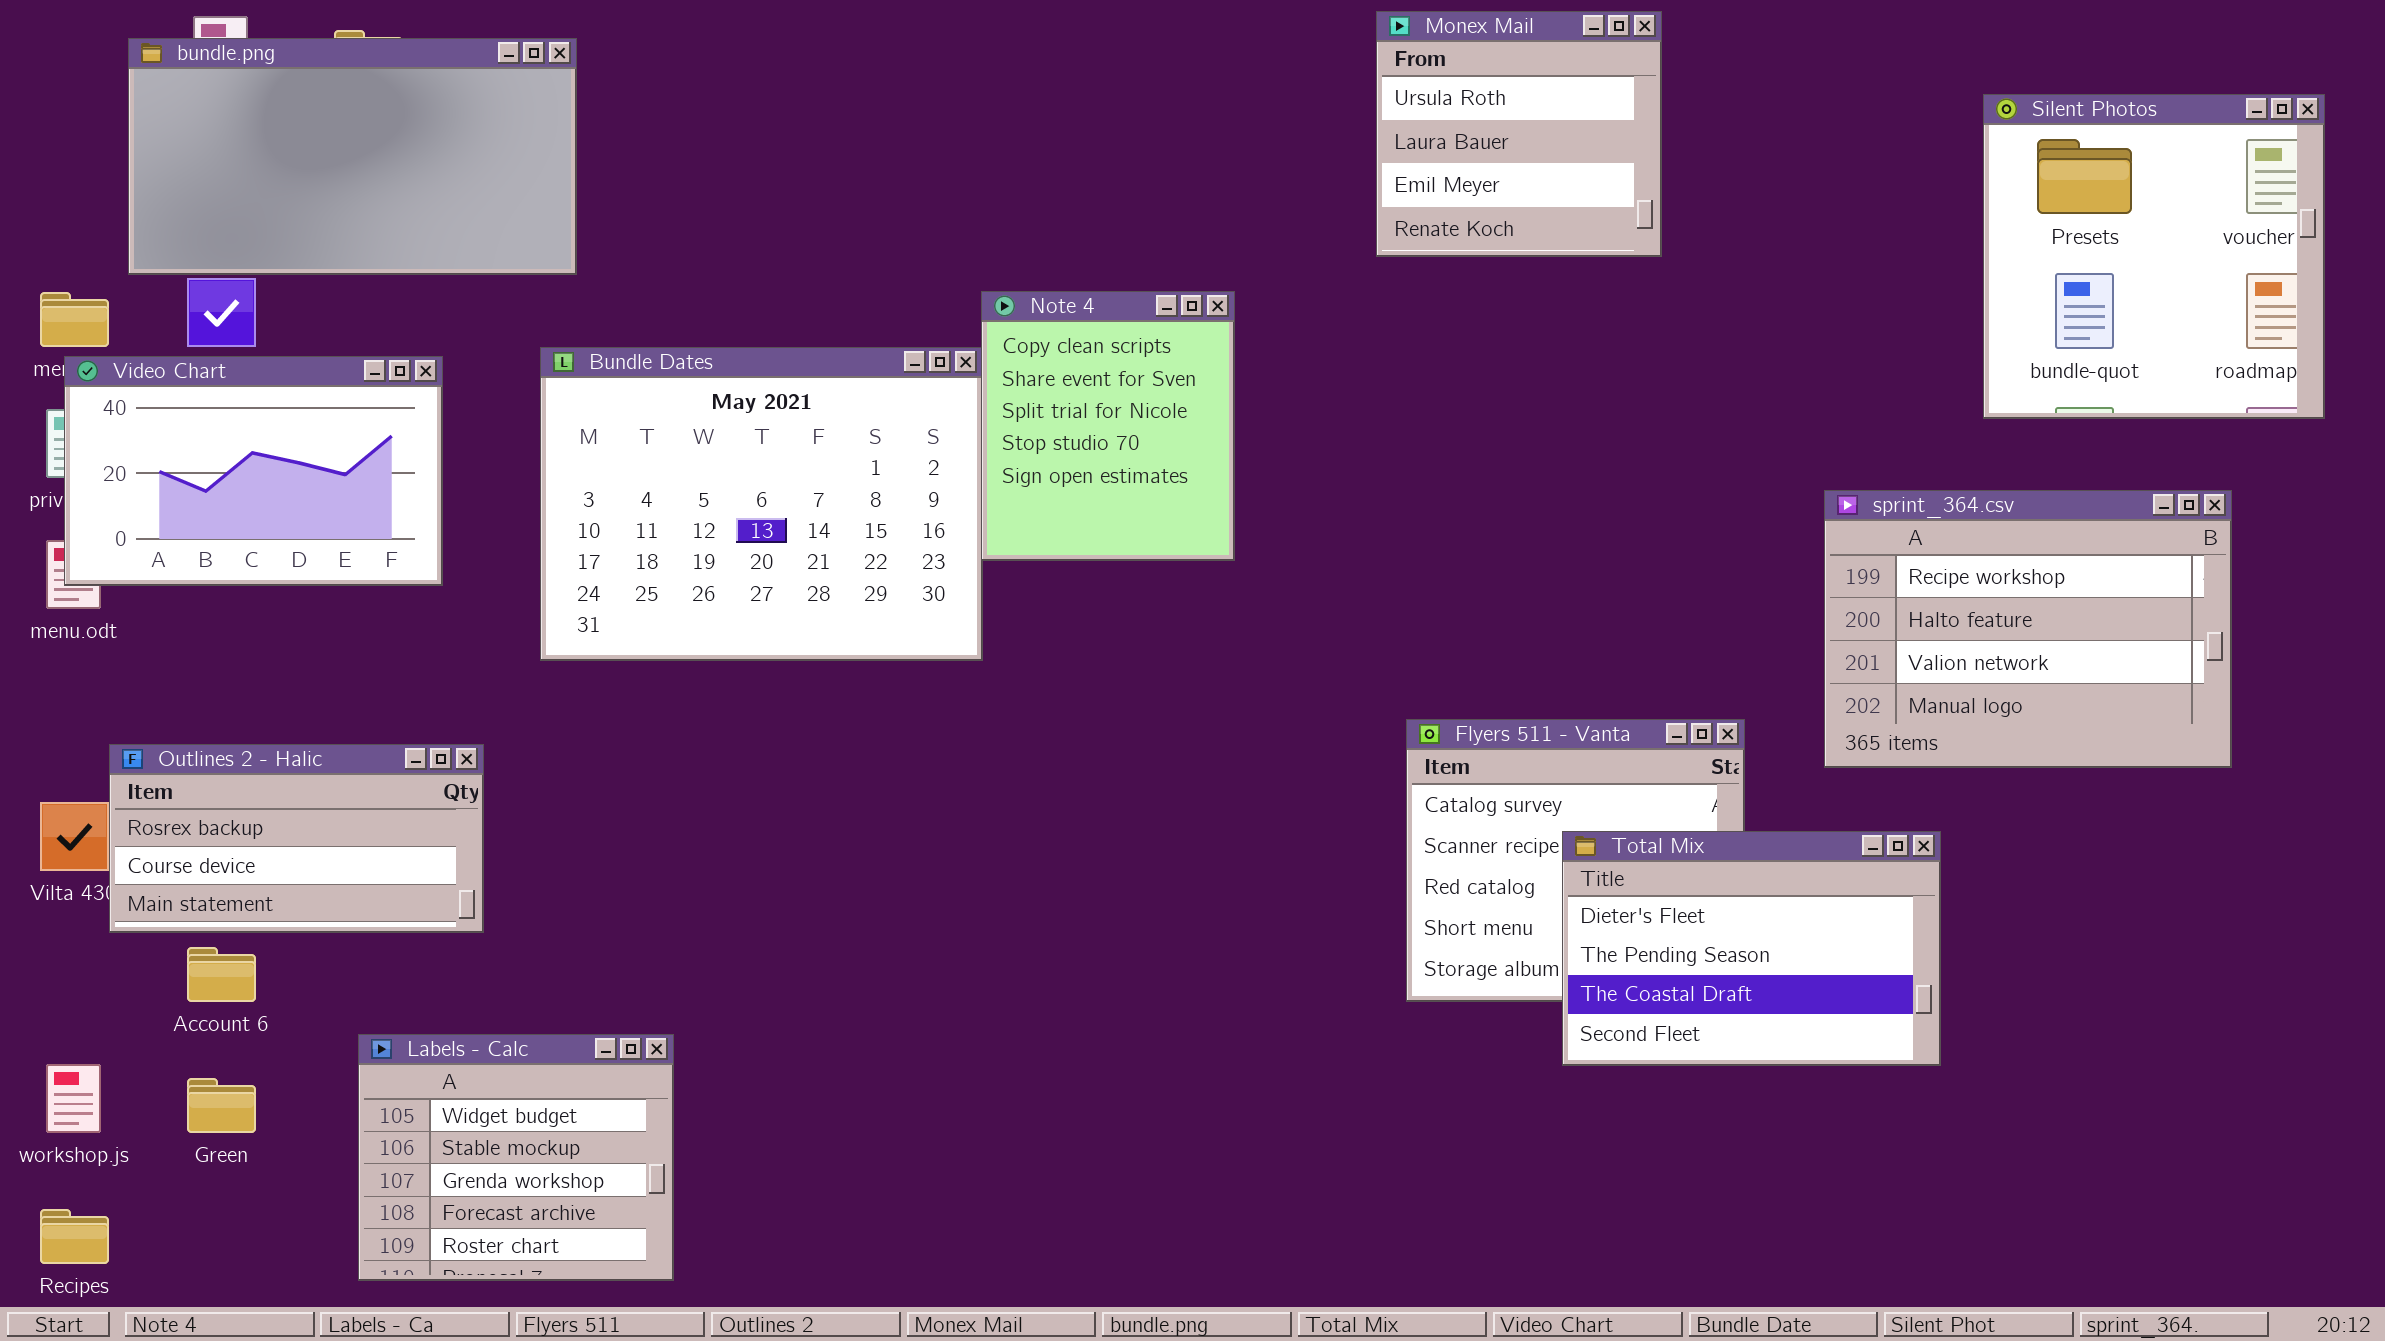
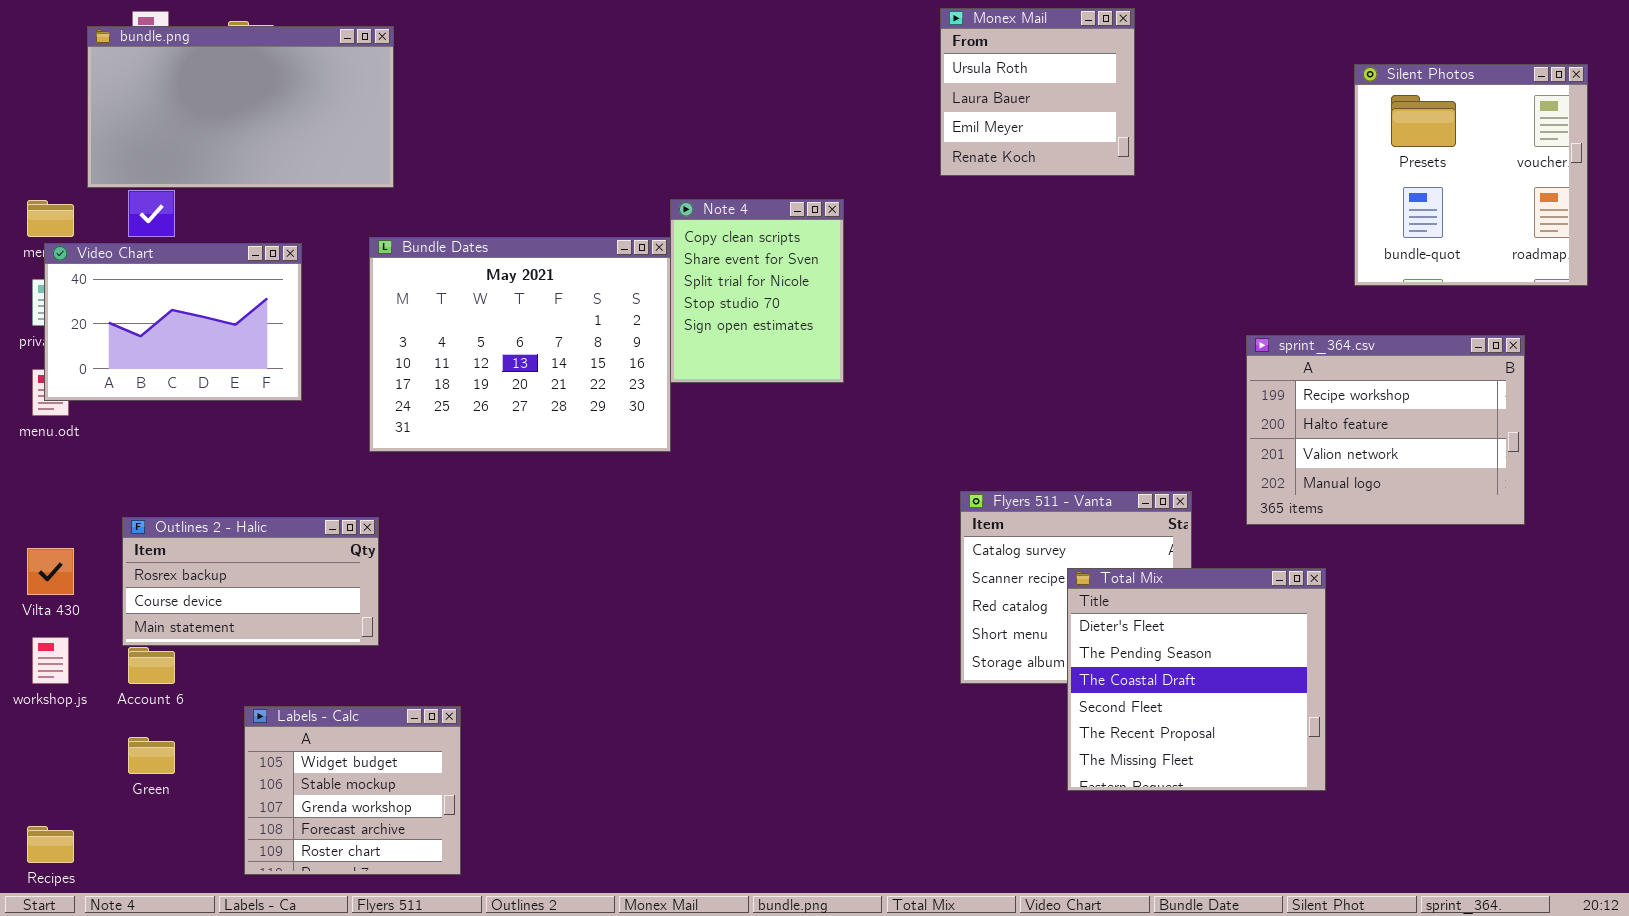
Outlines 2 - Halic: [109,744,484,933] -> [122,517,379,646], moved
Total Mix: [1562,831,1941,1066] -> [1067,568,1326,791], resized
workshop.js: [46,1064,101,1133] -> [32,637,69,684], moved

